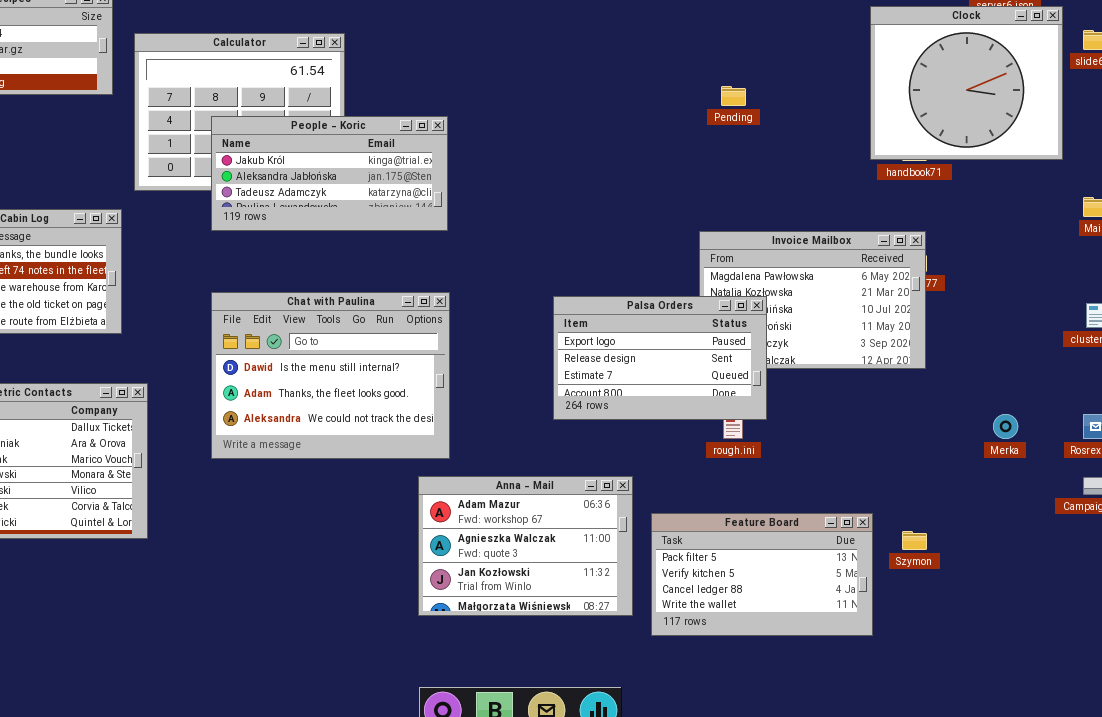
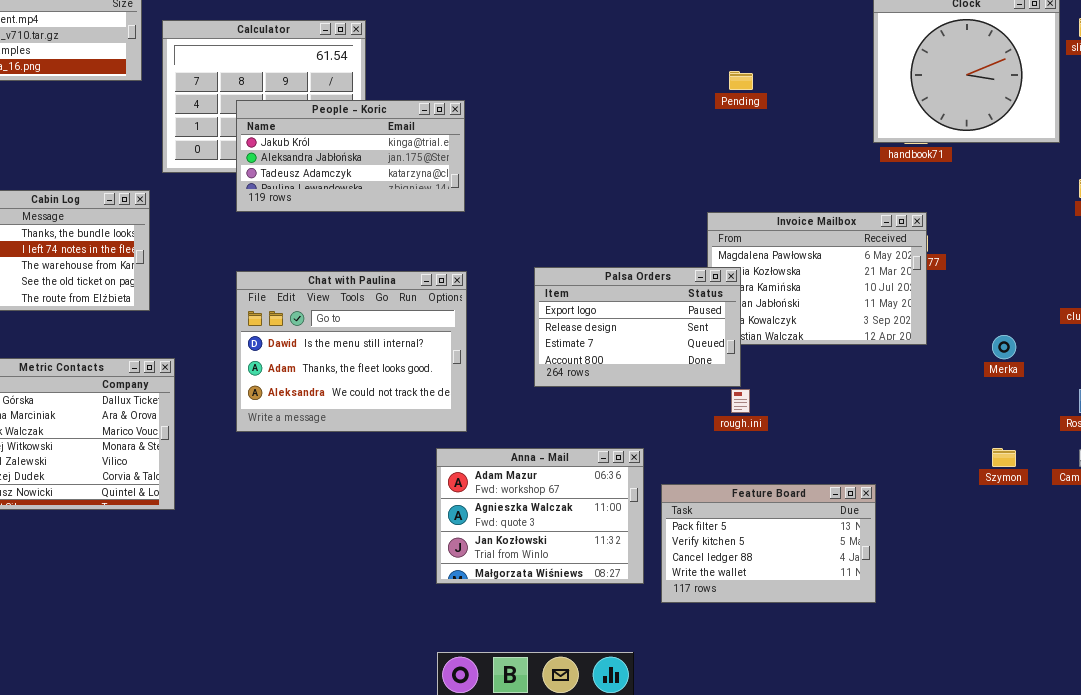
Palsa Orders: [553,296,767,420] -> [534,267,741,387], moved
Merka: [993,414,1018,439] -> [992,335,1016,359], moved
Szymon: [902,531,927,550] -> [992,448,1016,467], moved

